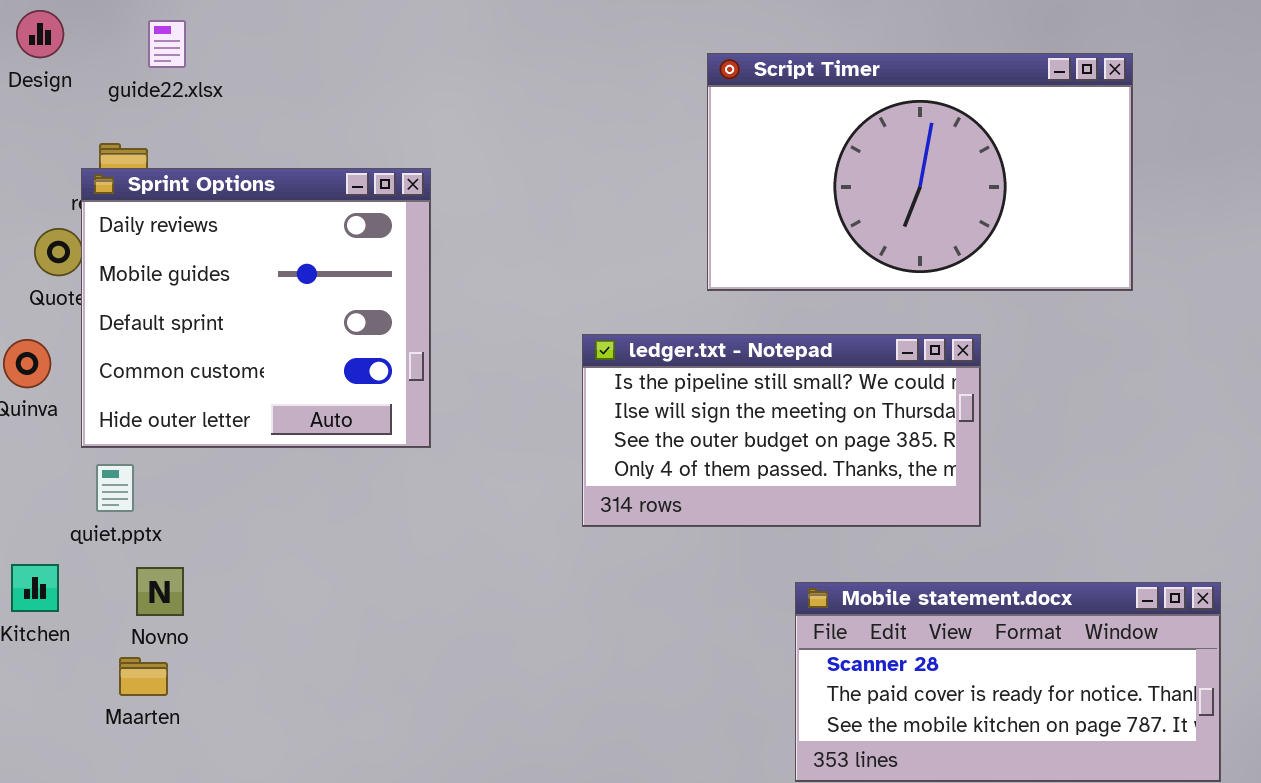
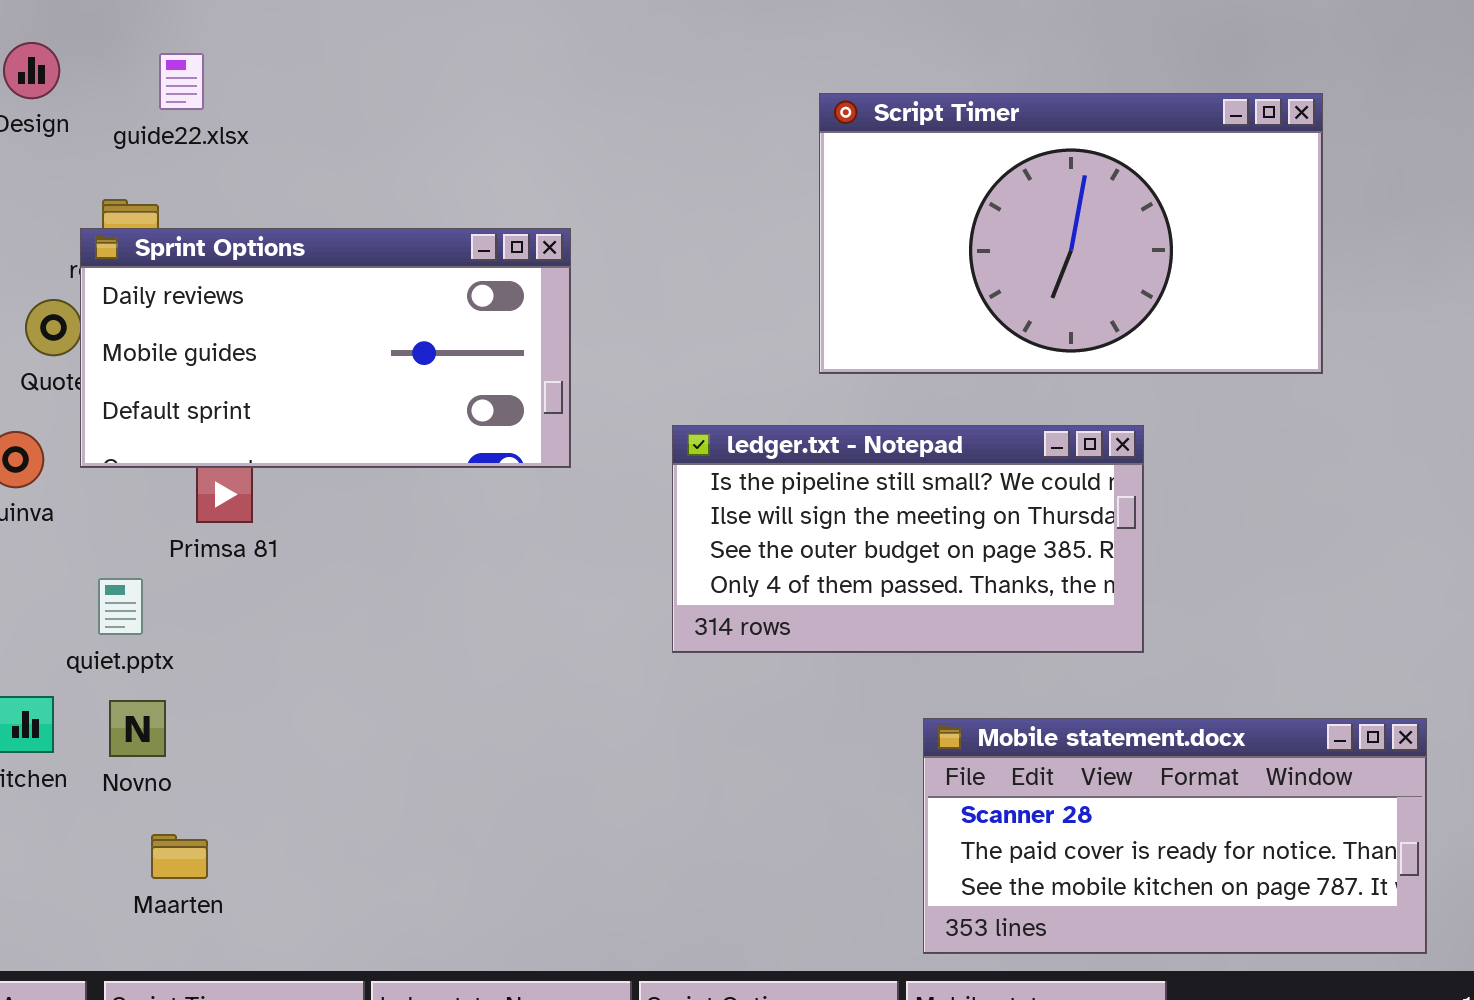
Sprint Options: [81,168,431,448] -> [80,228,571,468], resized
Novno: [136,567,184,616] -> [109,700,166,757], moved
Maarten: [119,657,168,696] -> [151,834,208,879], moved

